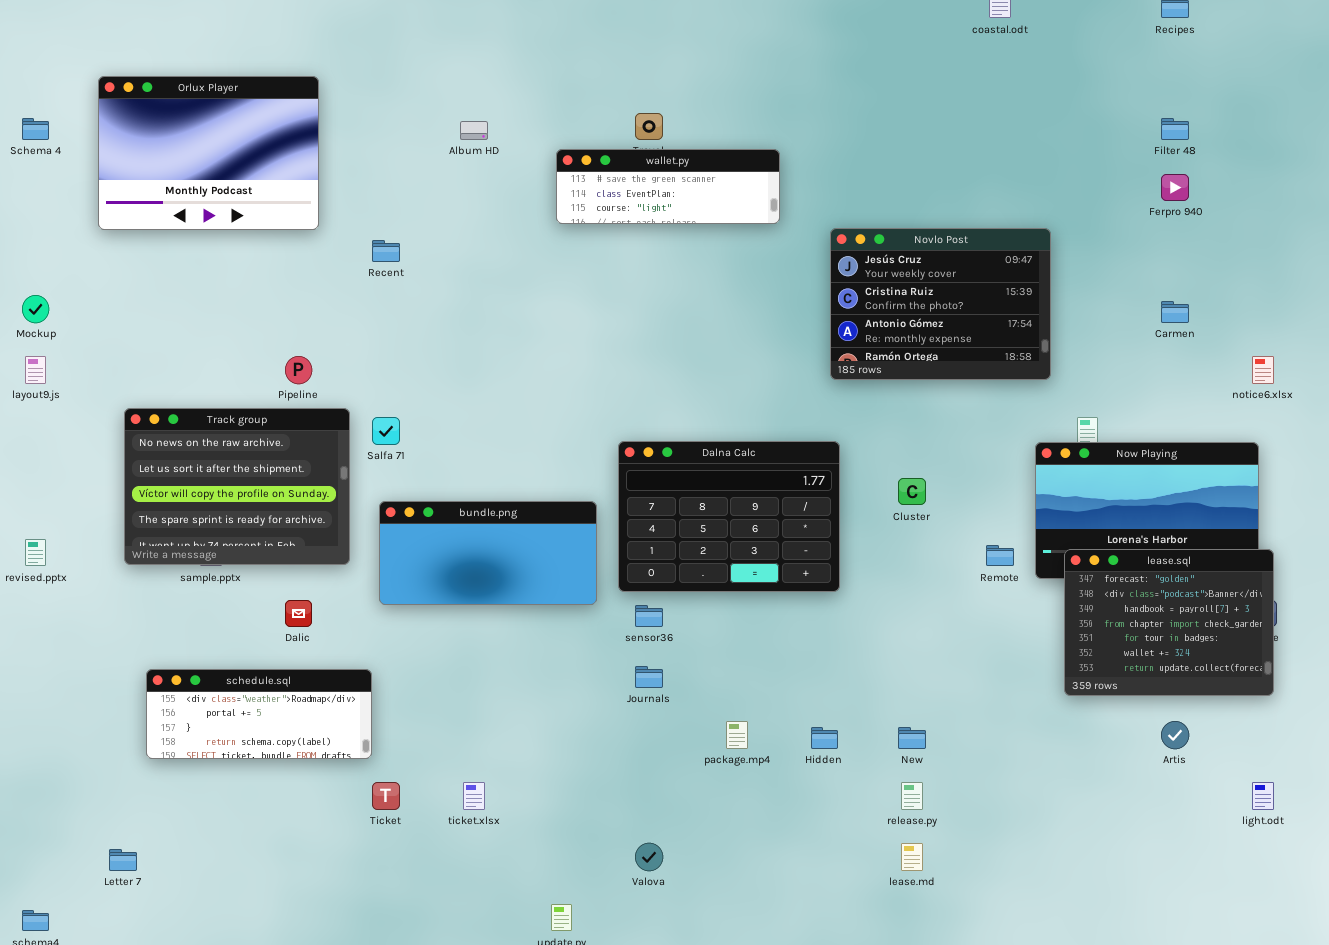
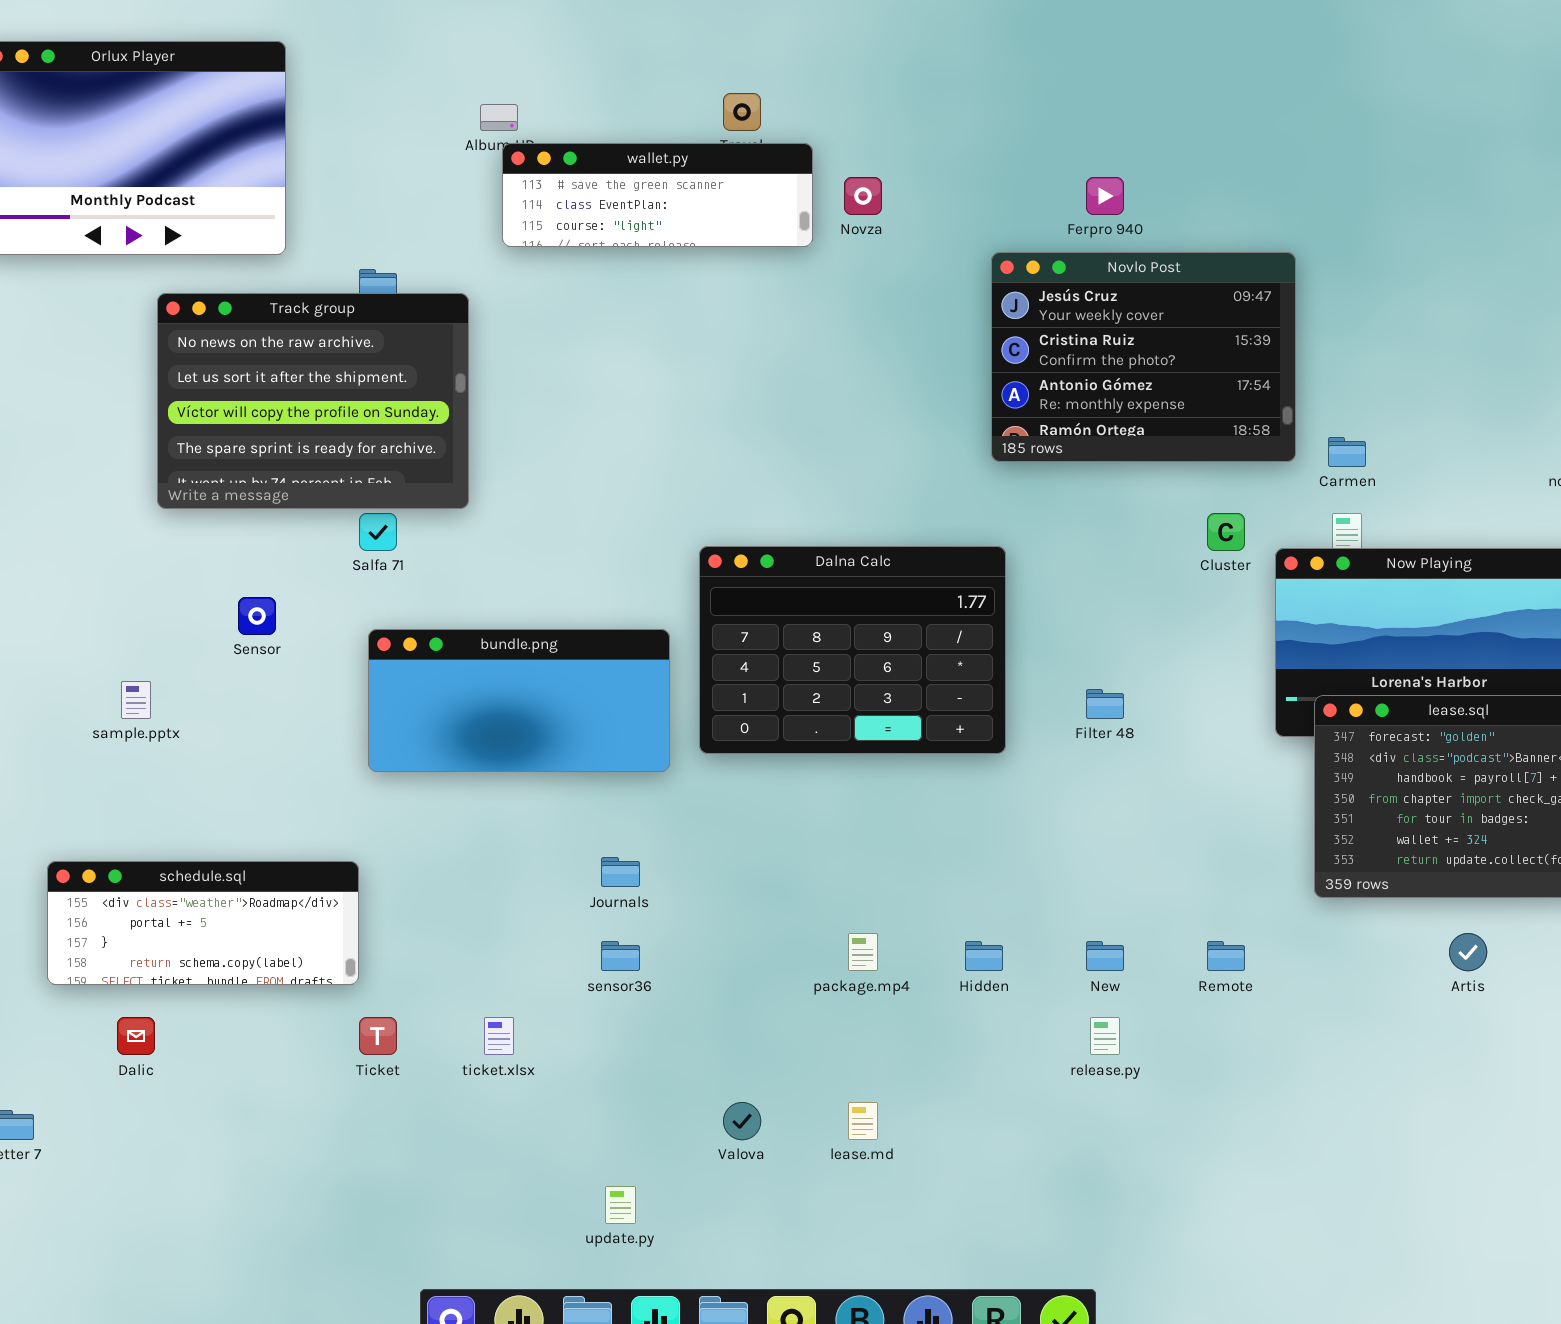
Filter 48: [1161,118,1189,140] -> [1086,689,1124,719], moved
wallet.py: [556,149,780,224] -> [502,143,813,247], moved
Ferpro 940: [1161,174,1189,201] -> [1086,177,1124,215], moved
Carmen: [1161,301,1189,323] -> [1328,437,1366,467], moved
Track group: [124,408,350,565] -> [157,293,469,509], moved
Cluster: [898,478,926,505] -> [1207,513,1245,551], moved
Remote: [986,545,1014,566] -> [1207,941,1245,971], moved
Dalic: [285,600,312,627] -> [117,1017,155,1055], moved
sensor36: [635,605,663,627] -> [601,941,640,971], moved
Journals: [635,666,663,688] -> [601,857,640,887], moved
lease.md: [901,843,923,871] -> [848,1102,878,1140], moved

